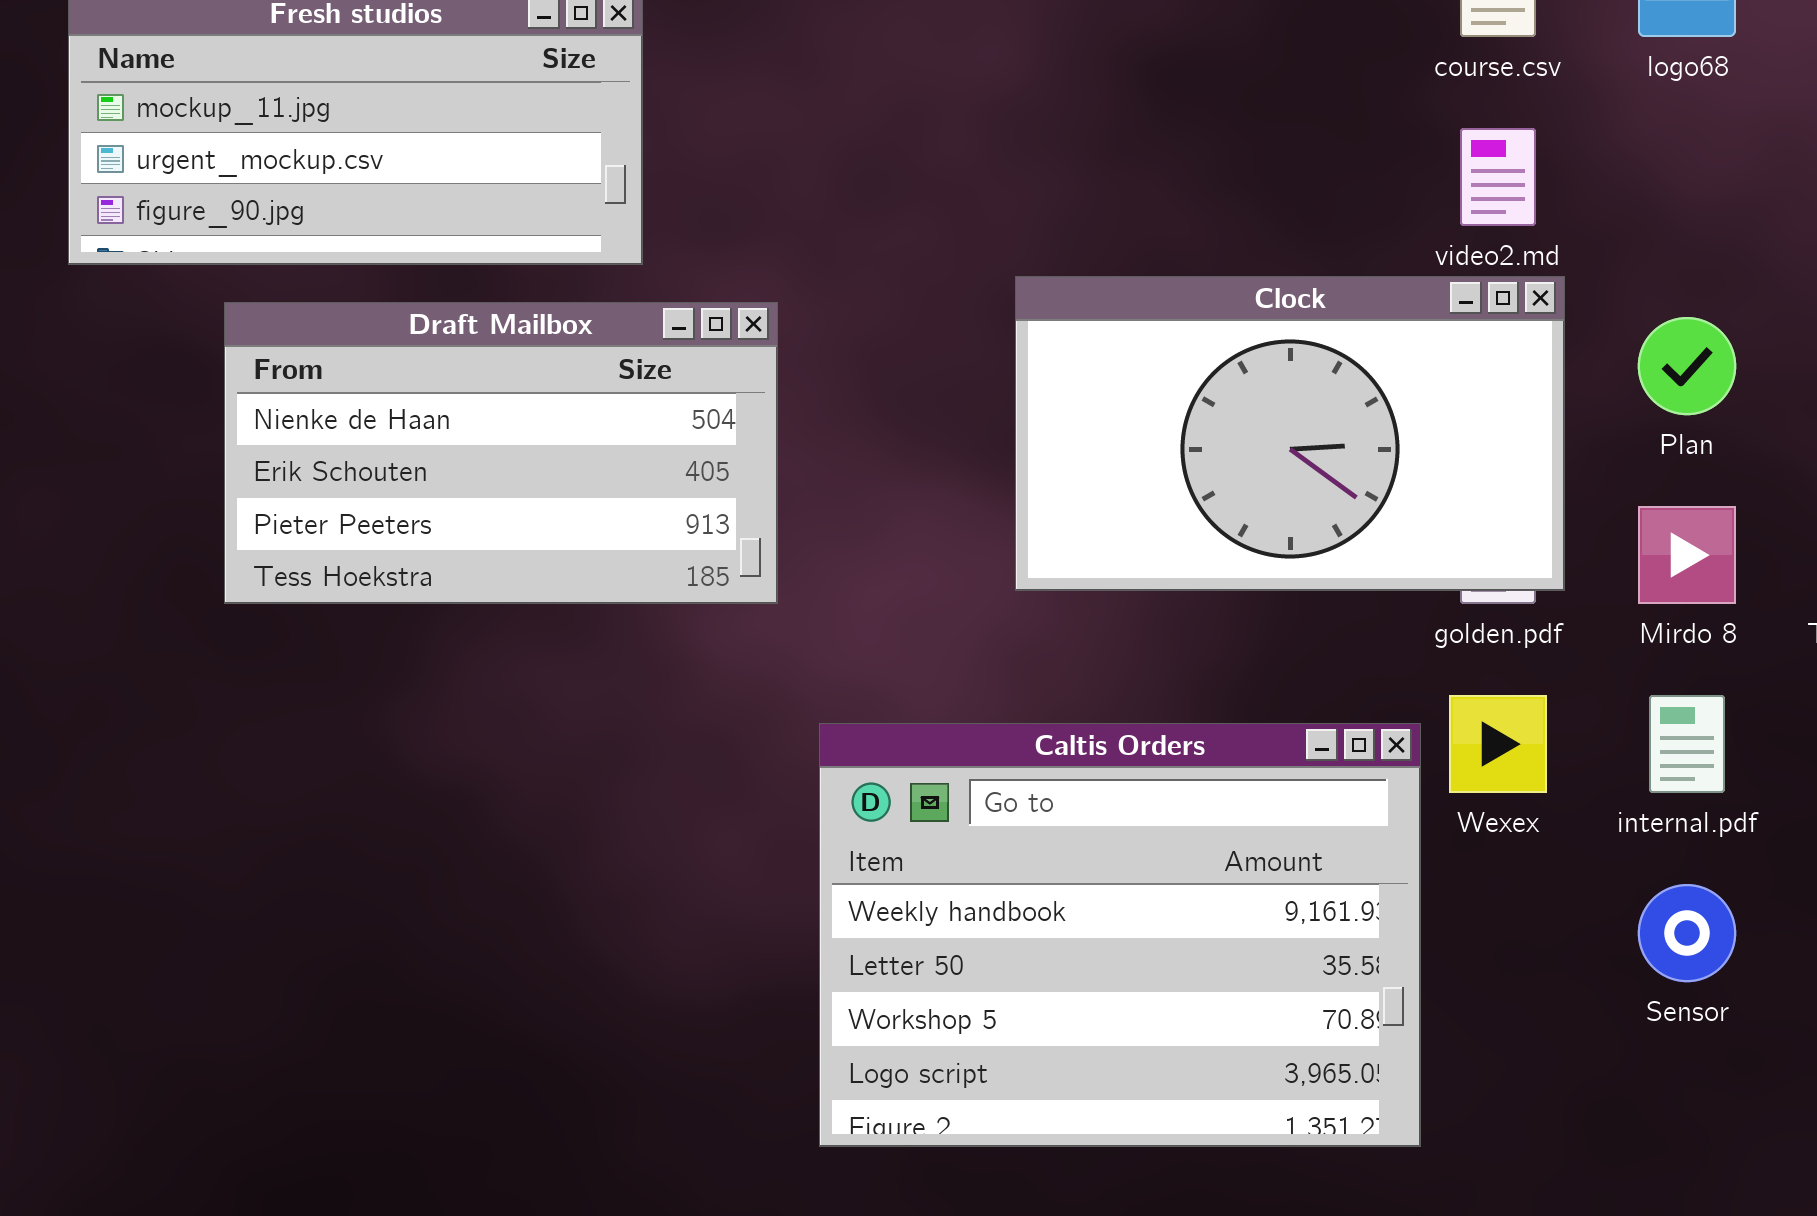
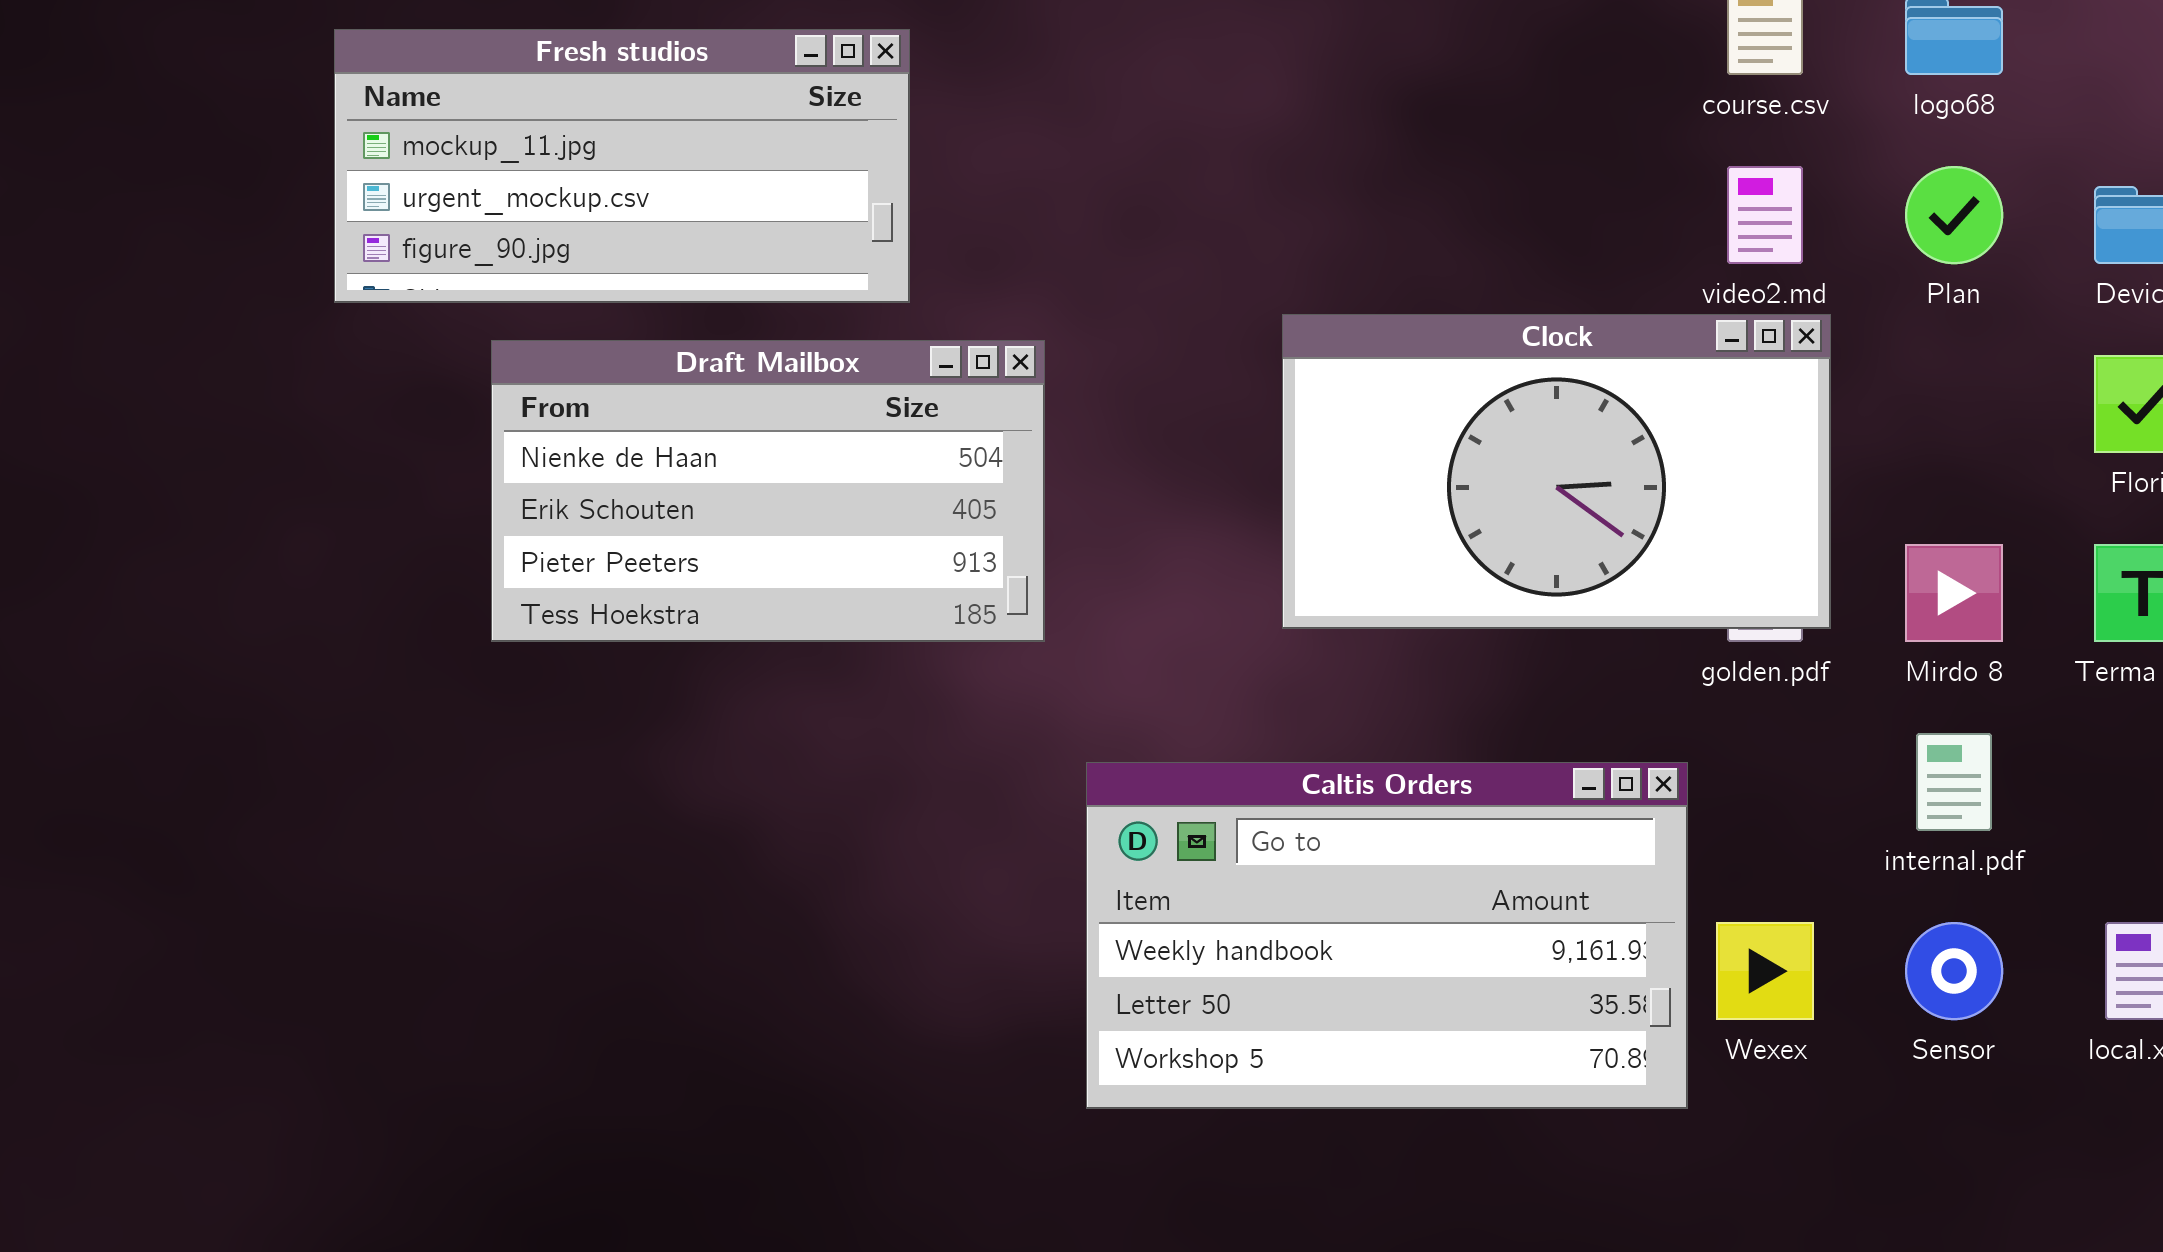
Plan: [1638,317,1736,415] -> [1905,166,2003,264], moved
Wexex: [1449,695,1547,793] -> [1716,922,1814,1020], moved
Caltis Orders: [819,723,1421,1147] -> [1086,762,1688,1109], resized

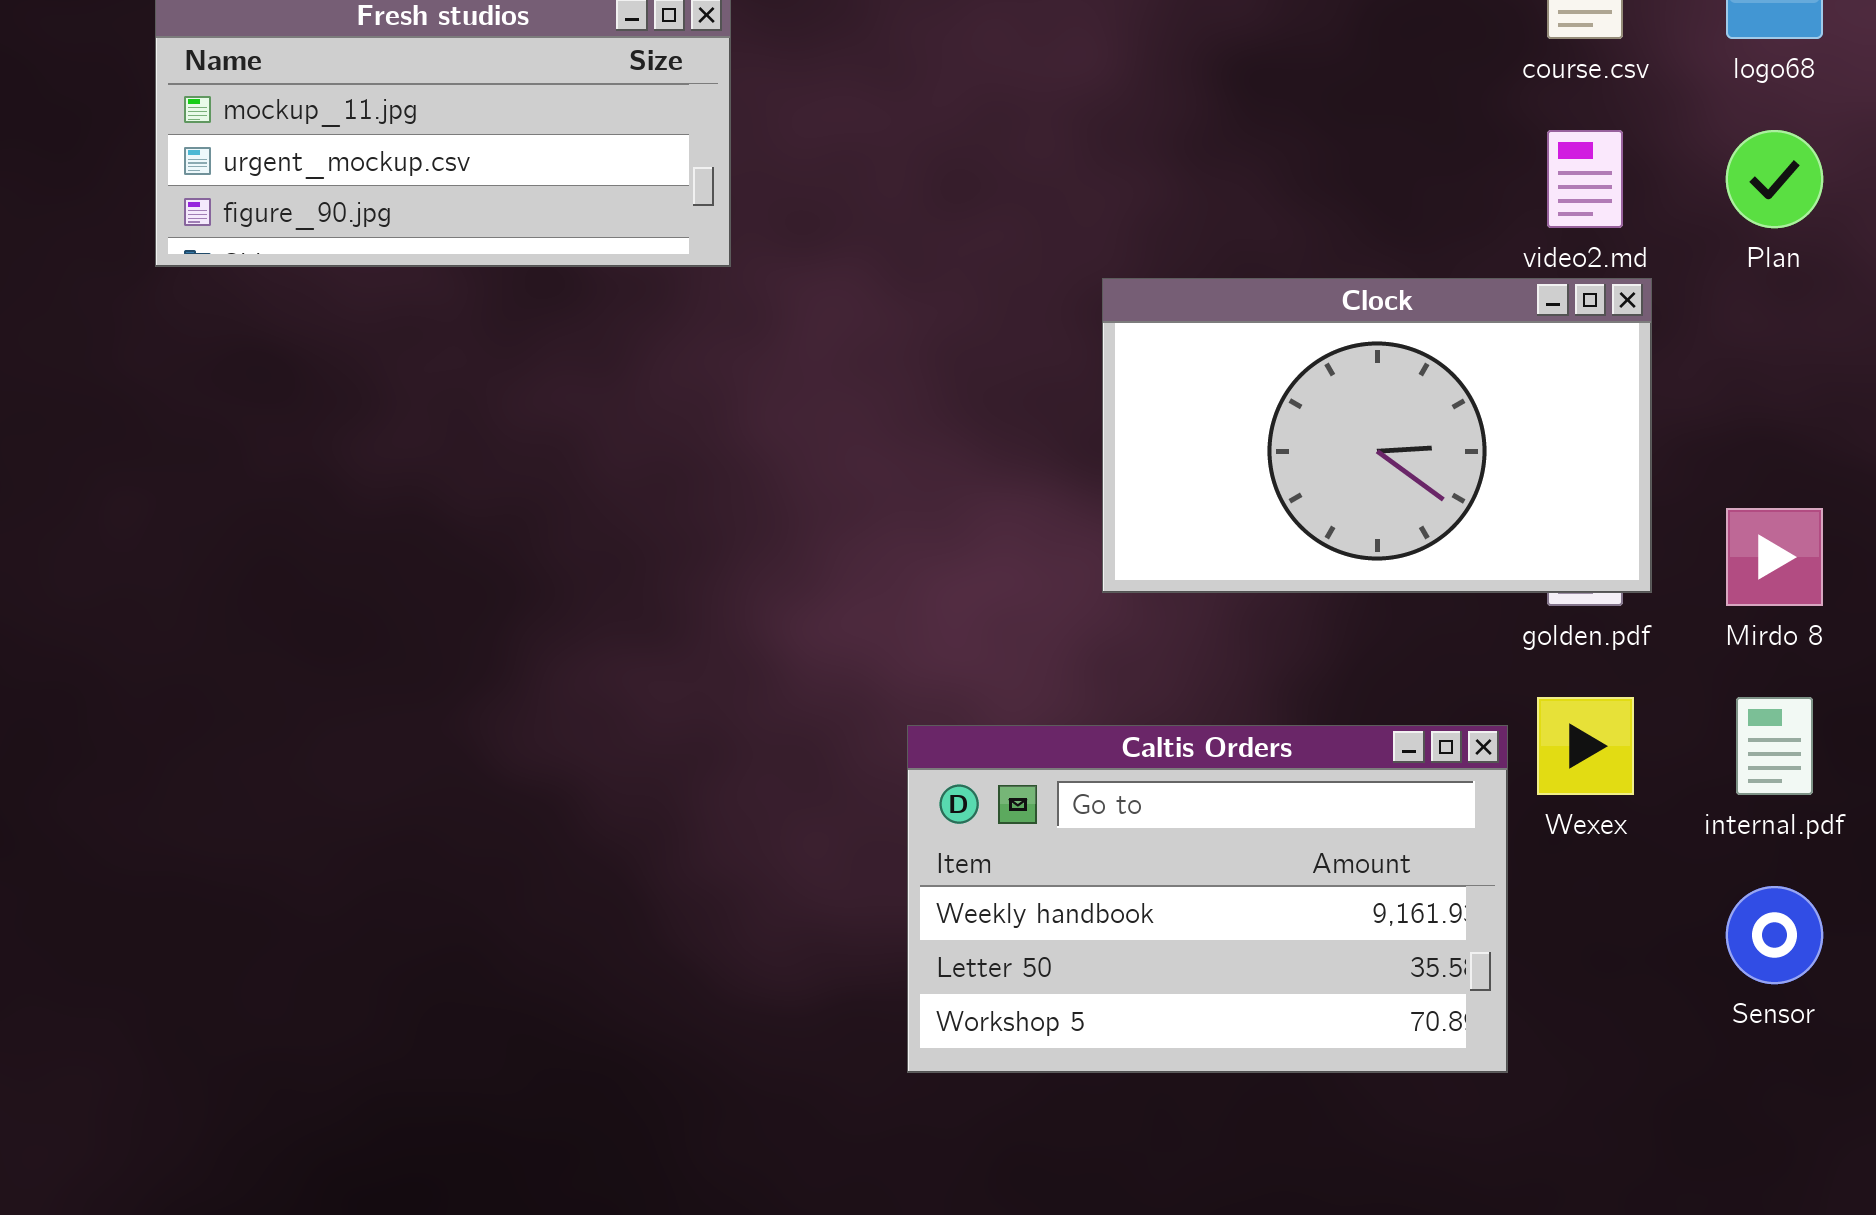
Draft Mailbox: [491,340,1045,642] -> none, closed
Wexex: [1716,922,1814,1020] -> [1537,697,1634,795], moved

